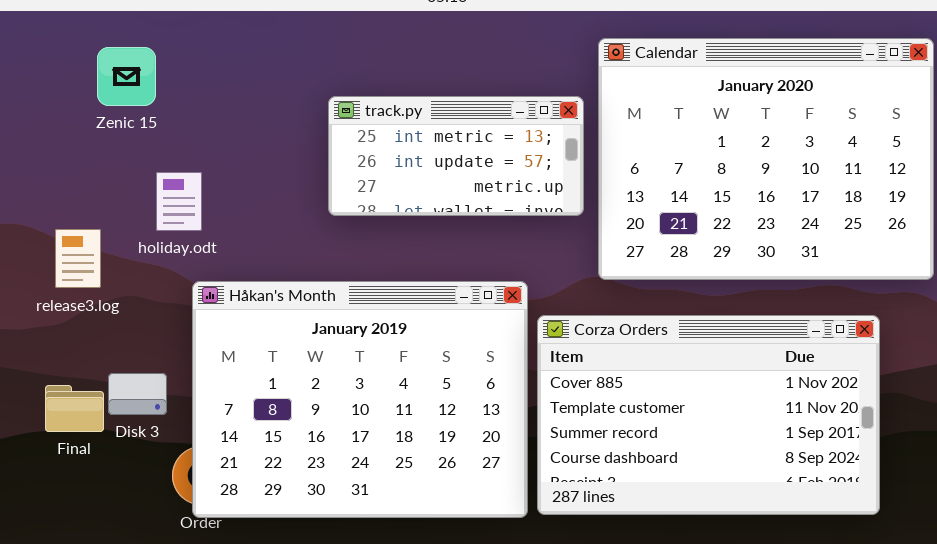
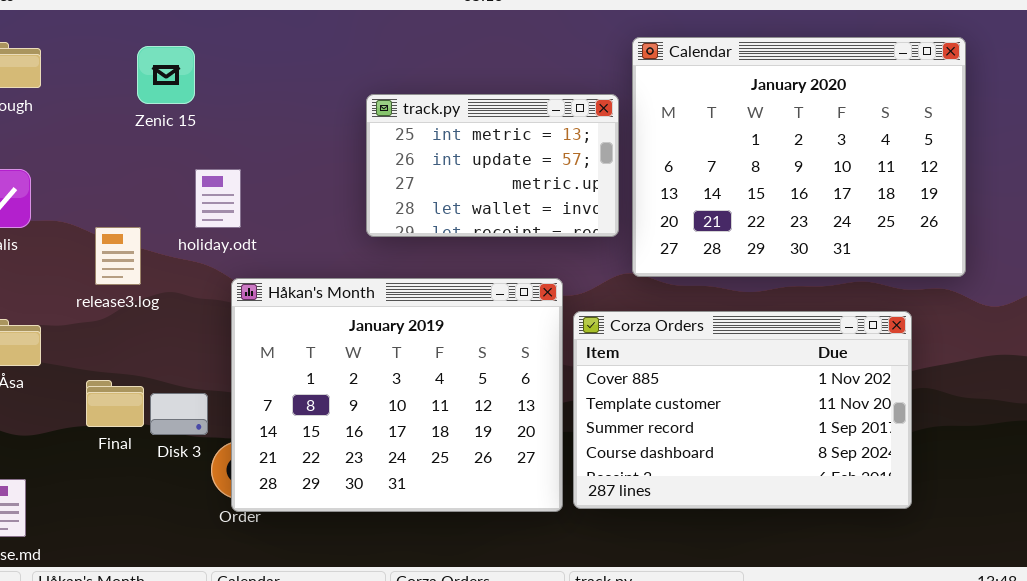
track.py: [328,96,584,216] -> [366,94,619,237], resized
Disk 3: [108,373,167,415] -> [150,393,208,435], moved

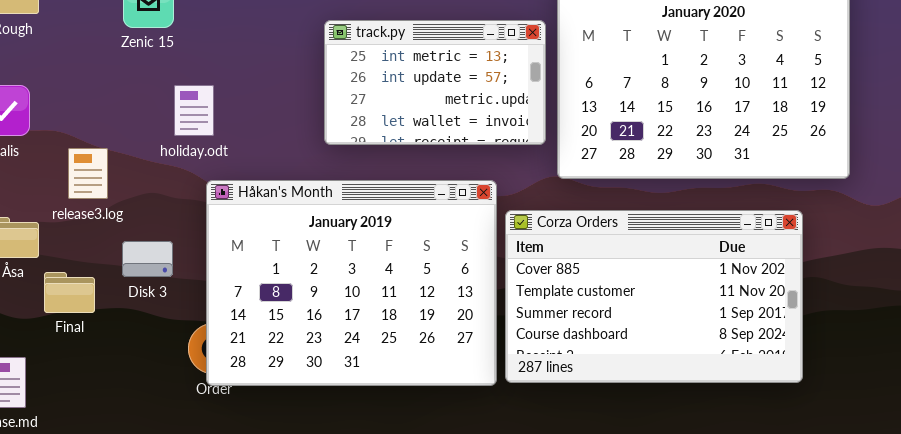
release3.log: [95,227,141,285] -> [68,148,108,199], moved
Final: [86,380,144,427] -> [44,272,95,313], moved
Disk 3: [150,393,208,435] -> [122,241,173,277], moved

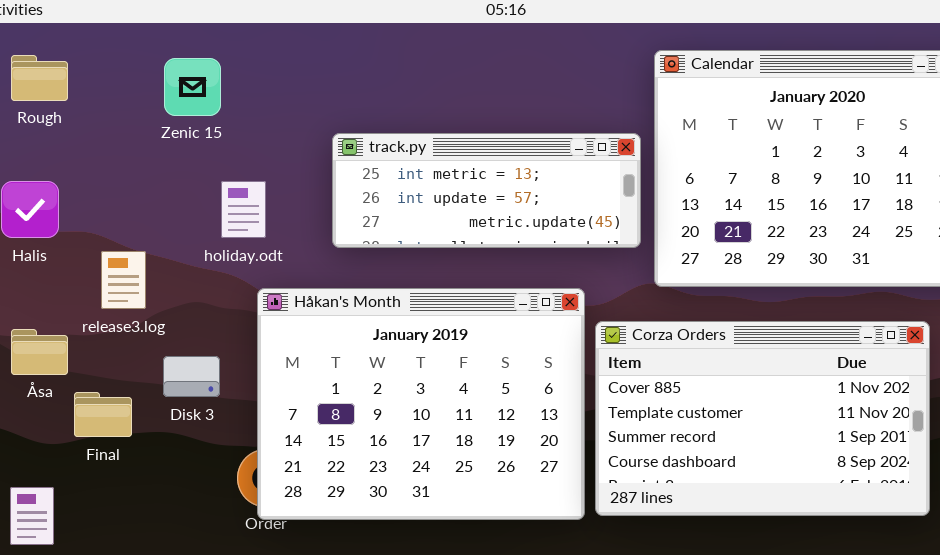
track.py: [324,20,546,145] -> [332,133,641,248], resized

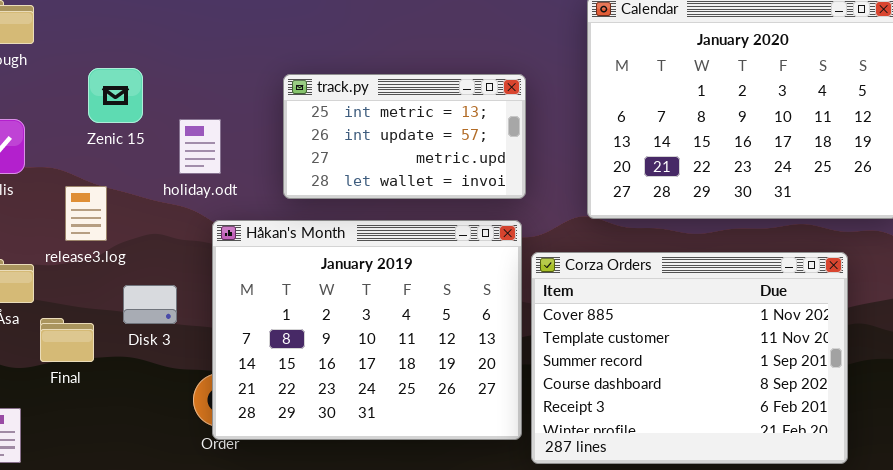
Zenic 15: [164,58,221,116] -> [88,68,143,123], moved
track.py: [332,133,641,248] -> [283,74,526,199], resized
Corza Orders: [595,321,930,516] -> [531,252,848,464], resized

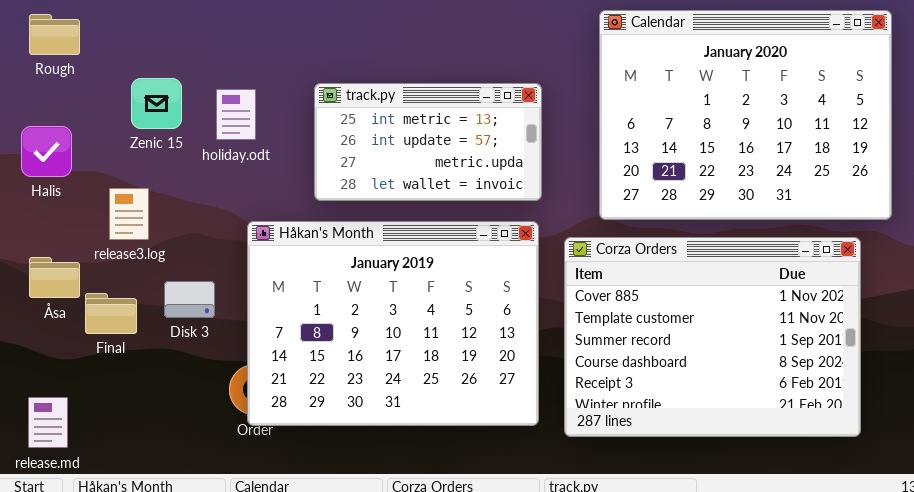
holiday.odt: [179,119,221,174] -> [216,89,256,140], moved
Corza Orders: [531,252,848,464] -> [564,237,861,437], moved
Final: [40,318,94,362] -> [85,293,137,334], moved

